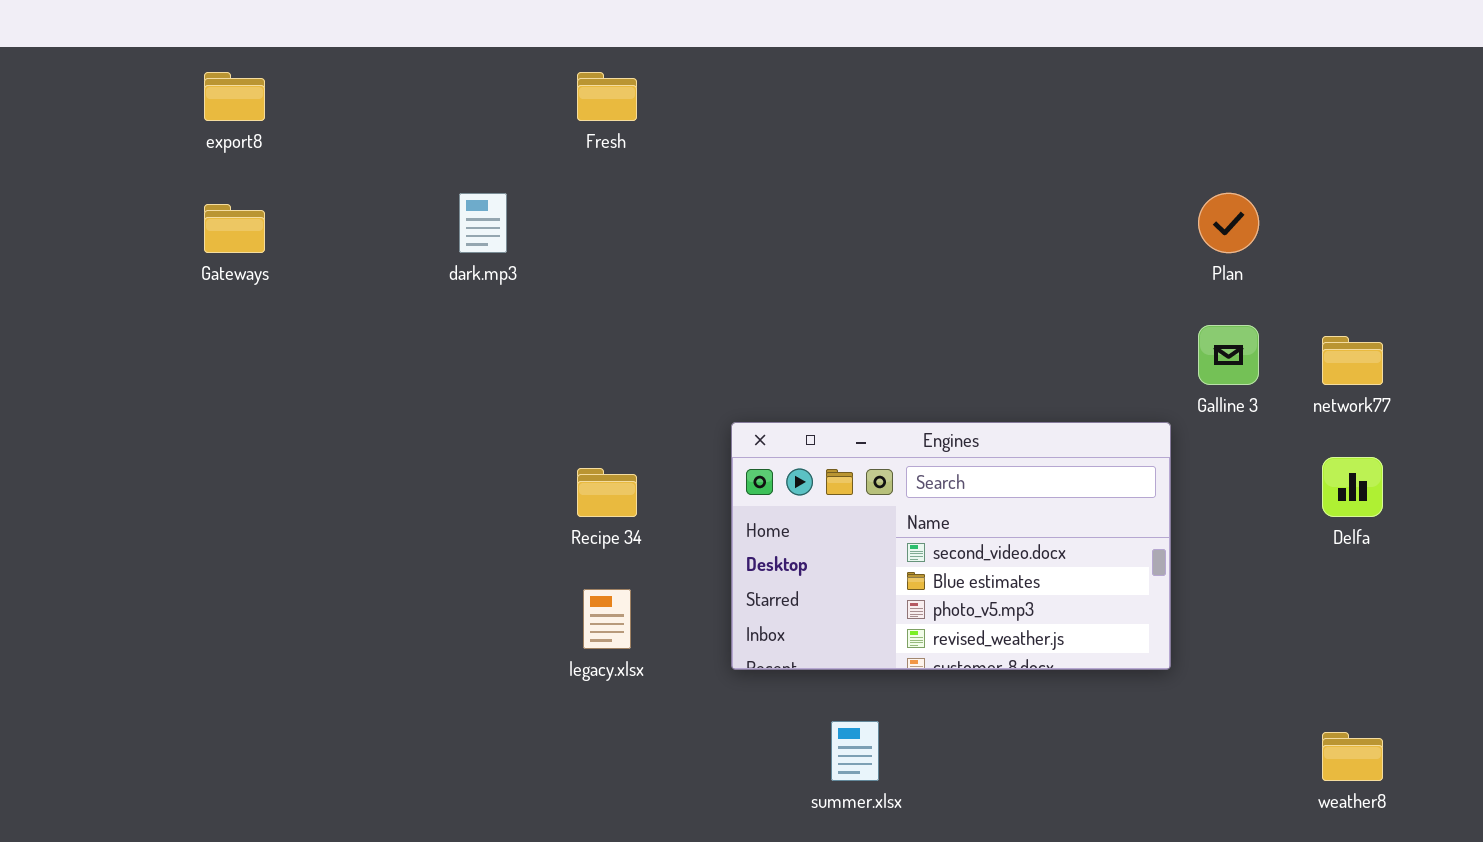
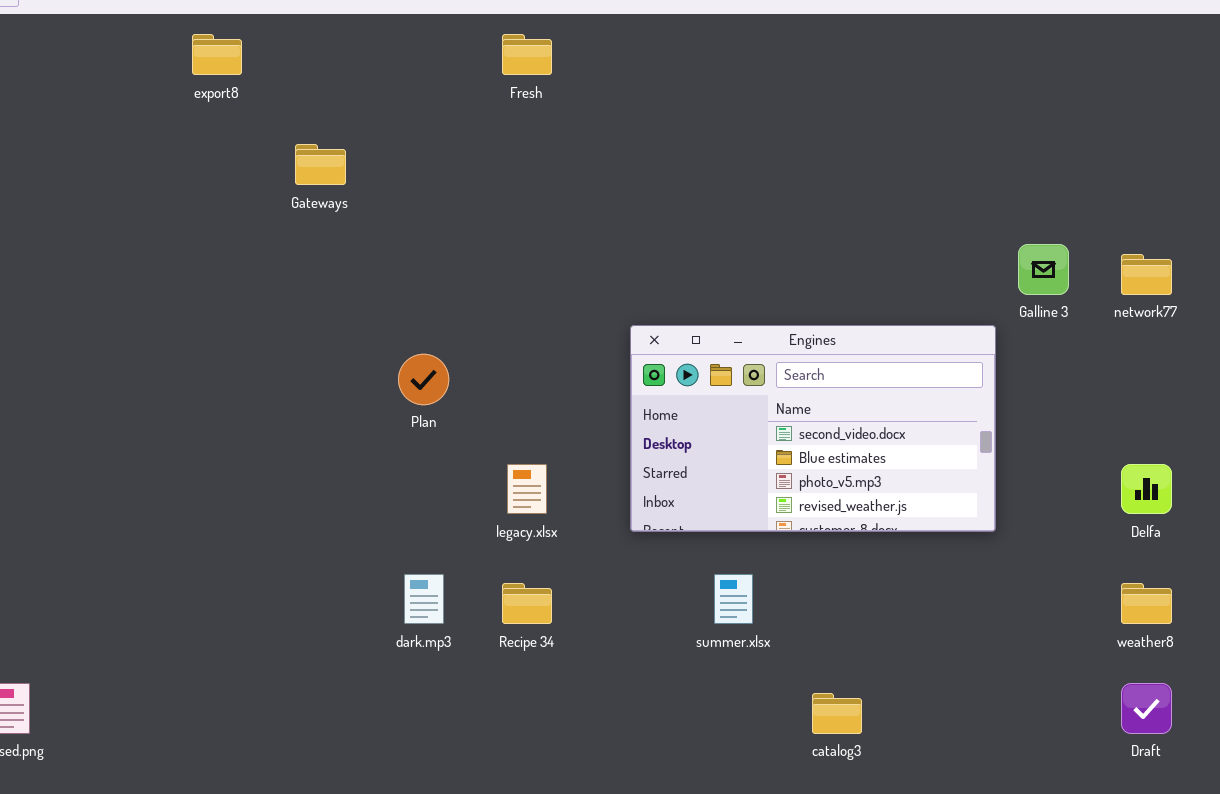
dark.mp3: [459,193,507,253] -> [404,574,444,624], moved
Plan: [1198,193,1259,253] -> [398,354,449,405], moved
Gateways: [204,204,265,253] -> [295,144,346,185], moved
Delfa: [1322,457,1383,517] -> [1121,464,1172,514], moved
Recipe 34: [577,468,637,517] -> [502,583,552,624], moved

